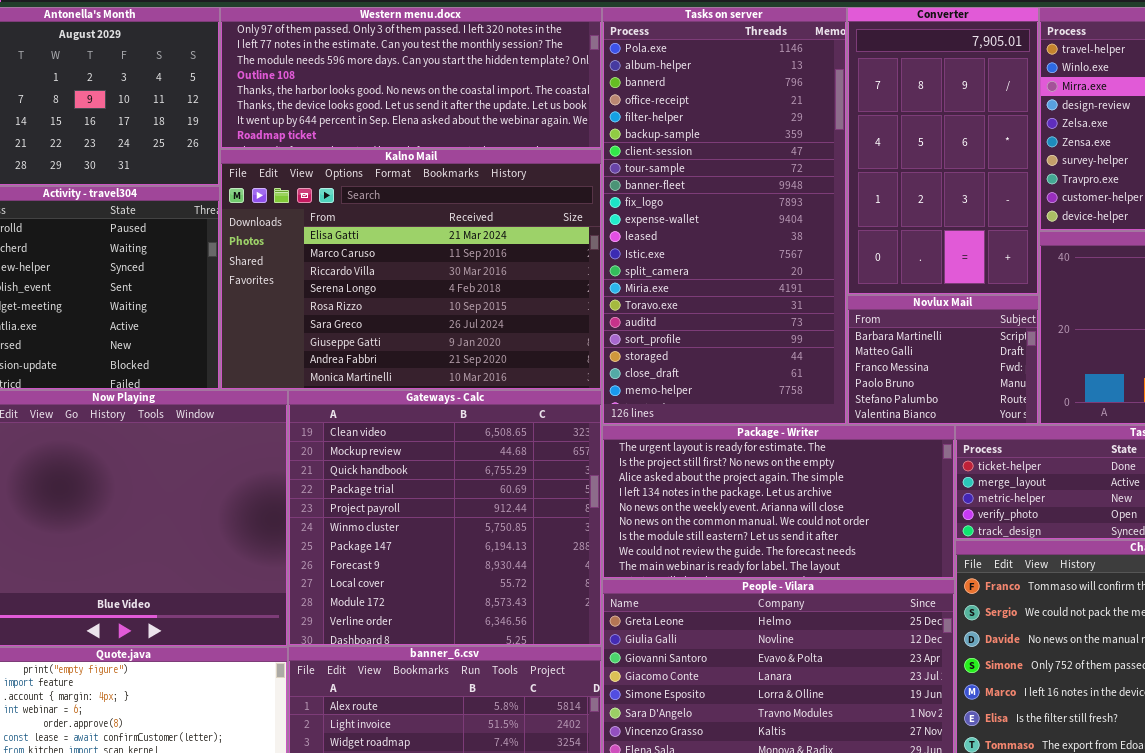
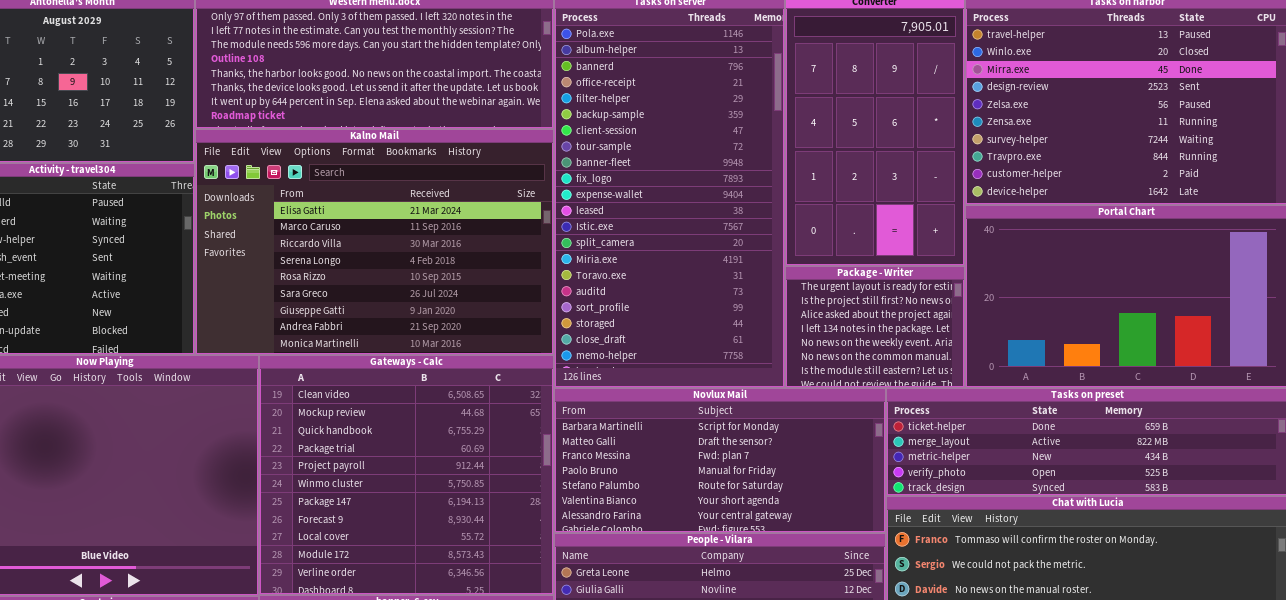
Novlux Mail: [847,295,1039,425] -> [554,388,886,533], moved, resized
Package - Writer: [602,425,955,579] -> [785,266,965,388], moved, resized

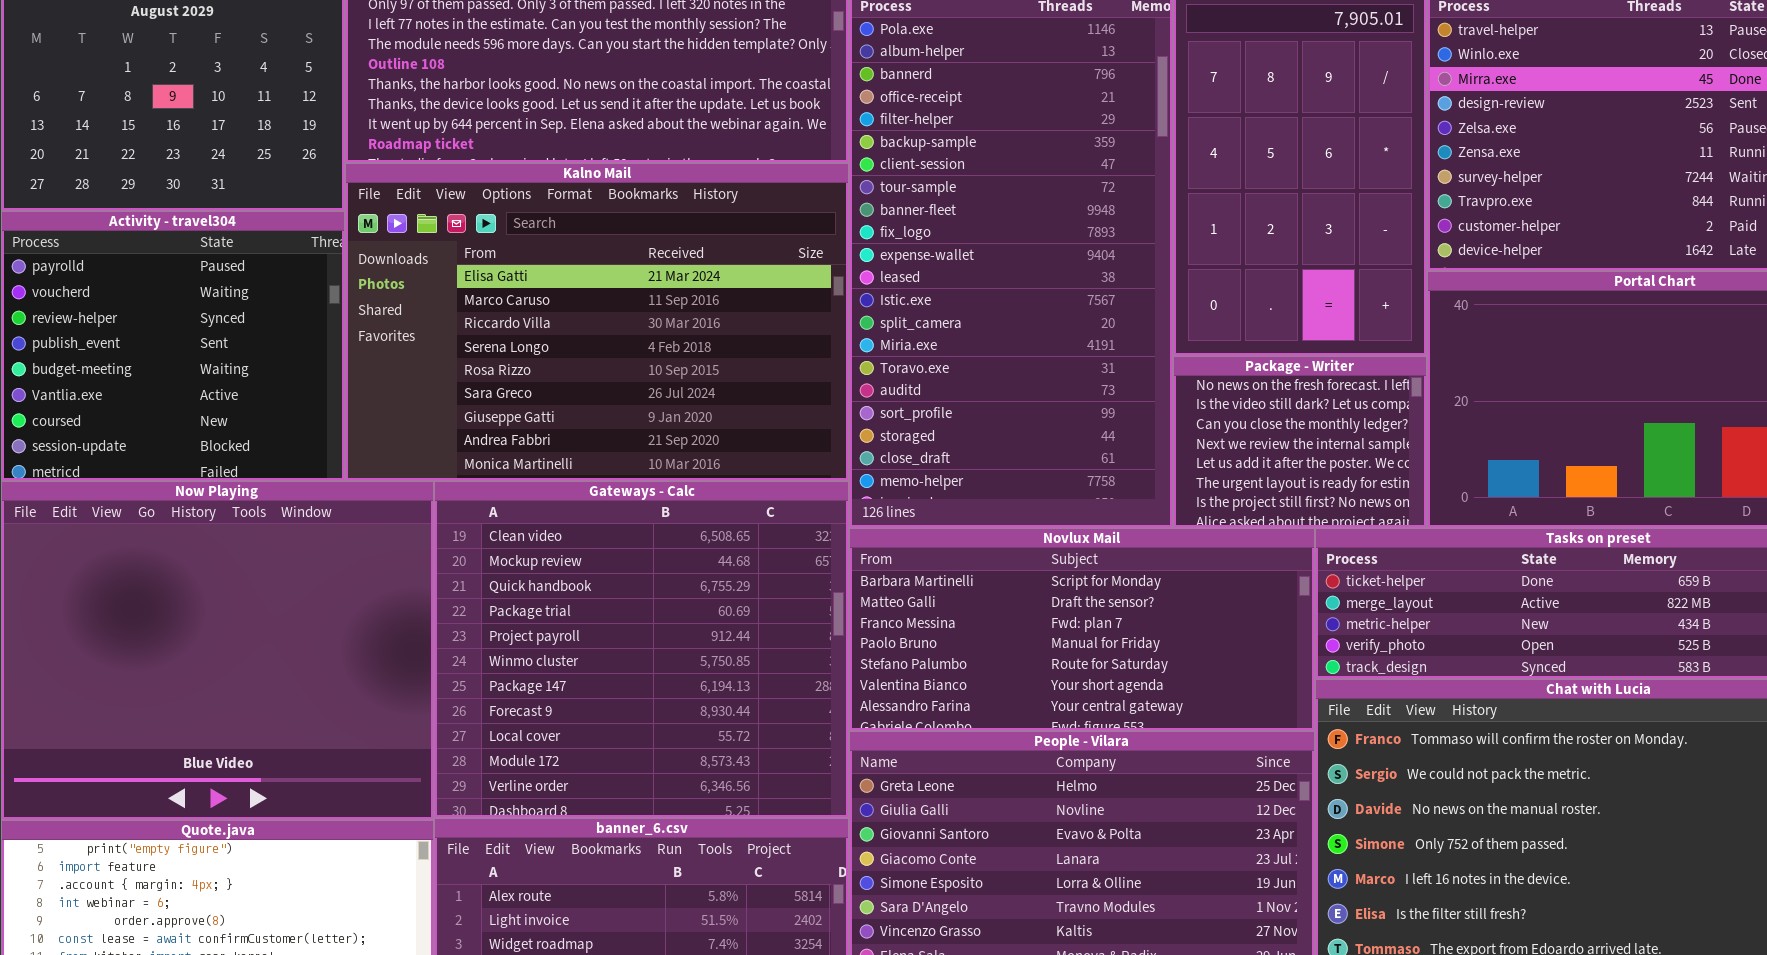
Package - Writer: [785,266,965,388] -> [1173,356,1427,528], scrolled up 5 rows

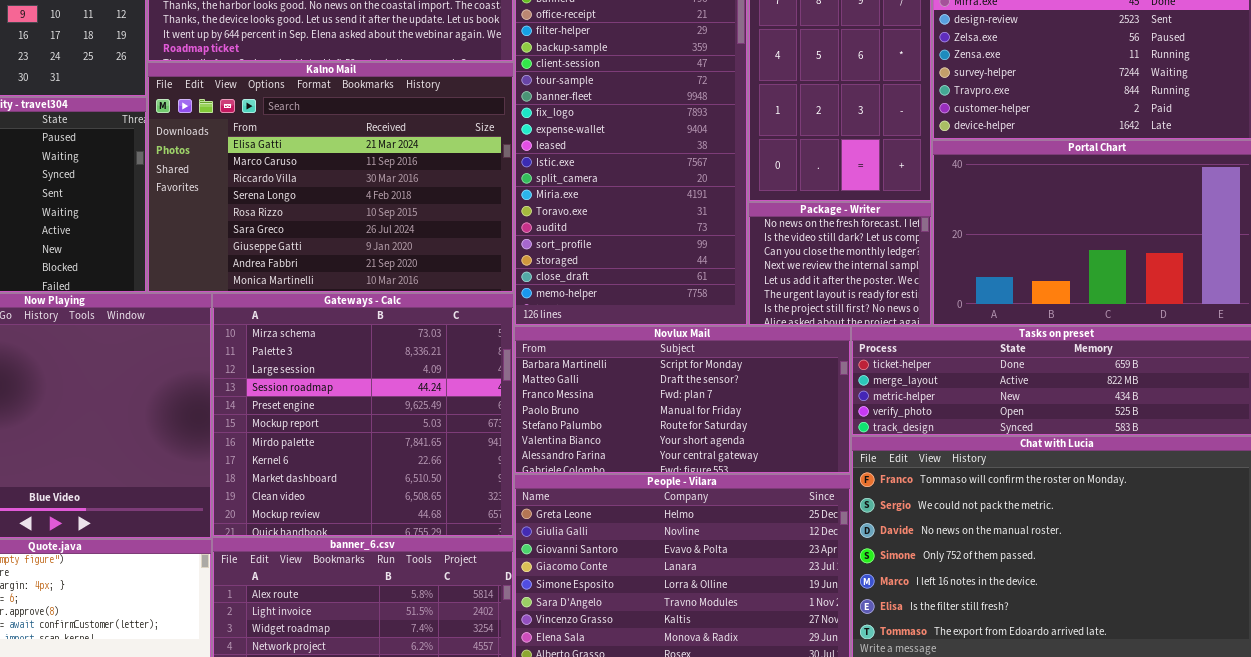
Gateways - Calc: [434,481,849,818] -> [212,293,514,537], scrolled up 9 rows

